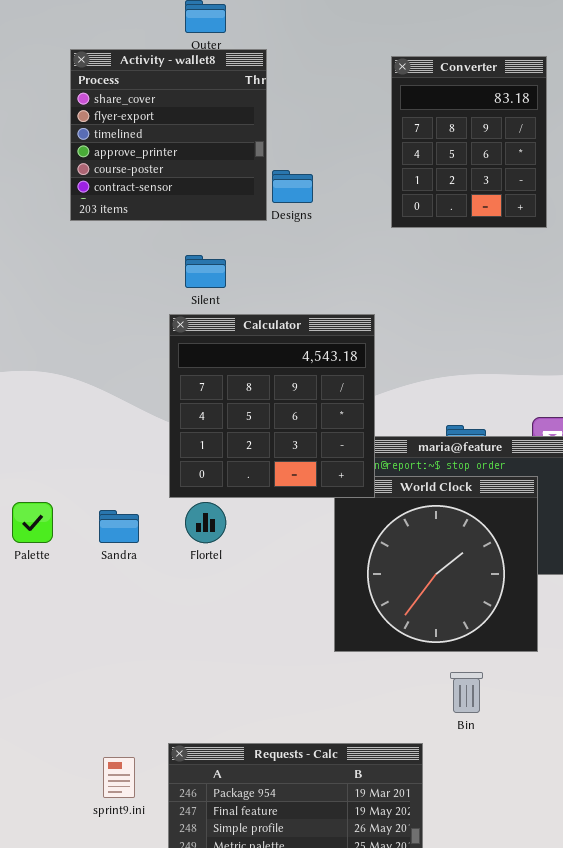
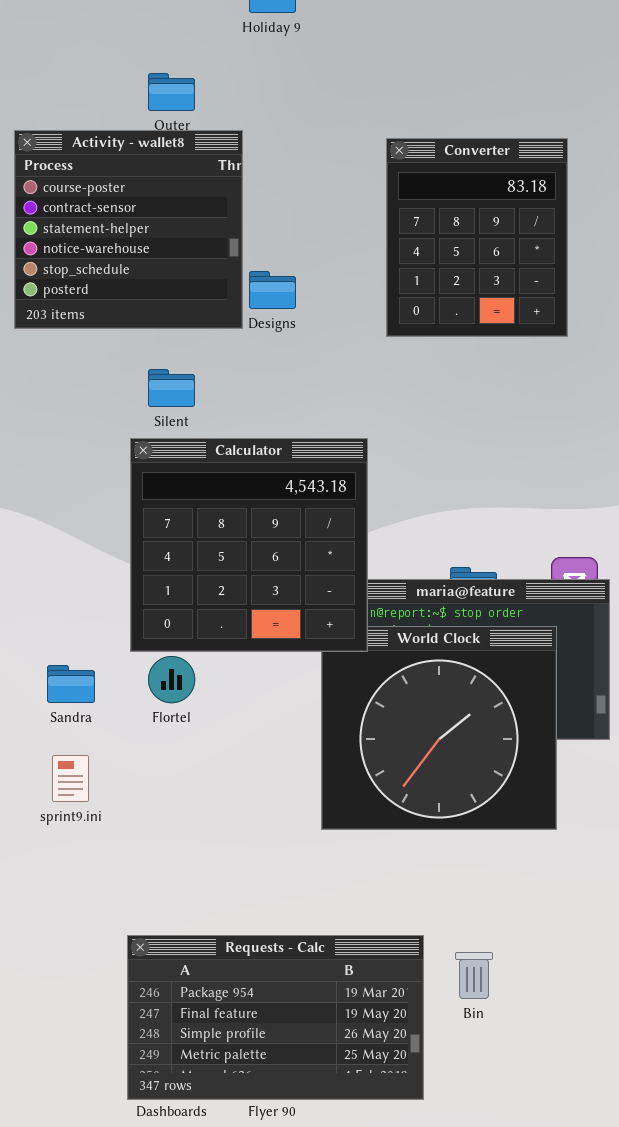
Activity - wallet8: [70,49,267,221] -> [14,130,243,329], scrolled down 4 rows
Bin: [450,672,483,713] -> [455,952,493,999], moved
sprint9.ini: [103,757,135,798] -> [52,755,89,802], moved

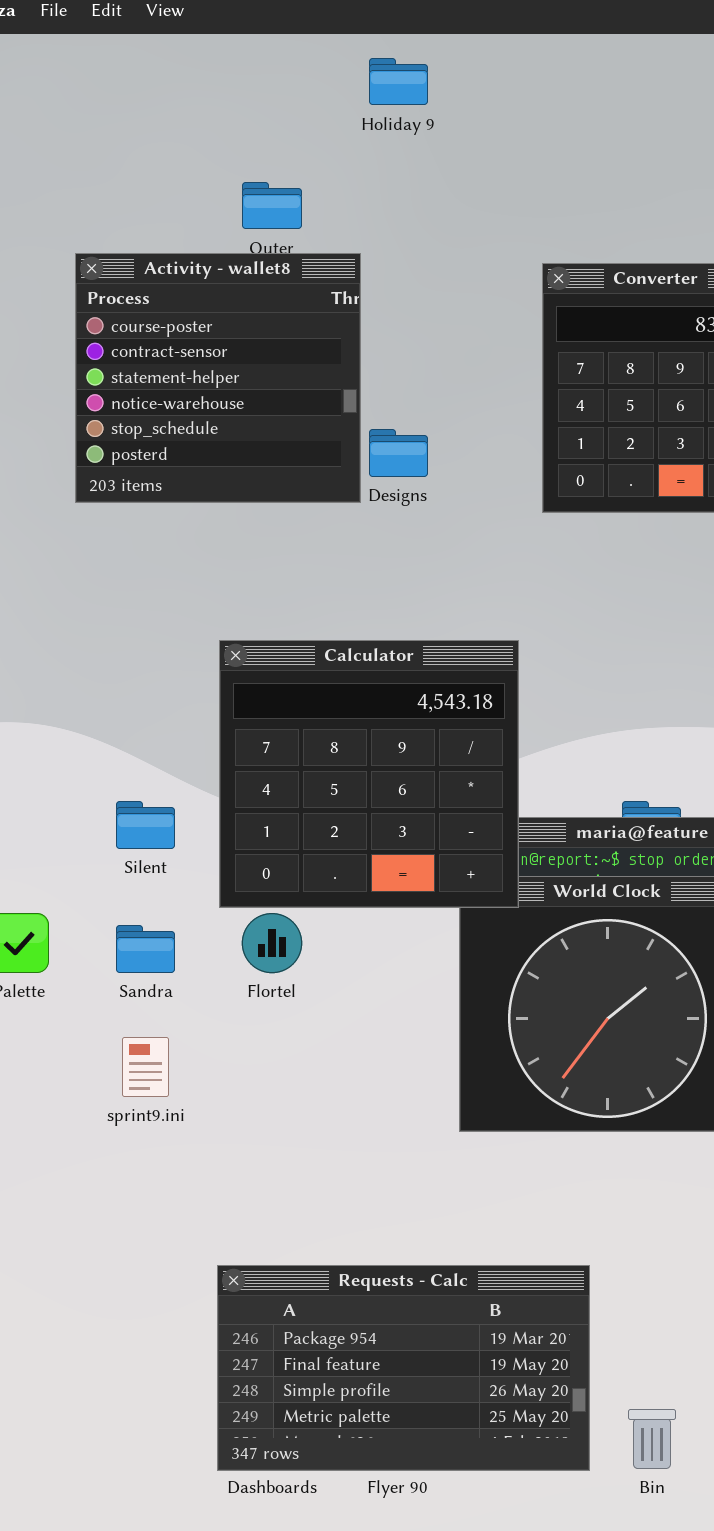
Silent: [148,369,195,407] -> [116,801,175,849], moved
Bin: [455,952,493,999] -> [628,1409,676,1469], moved

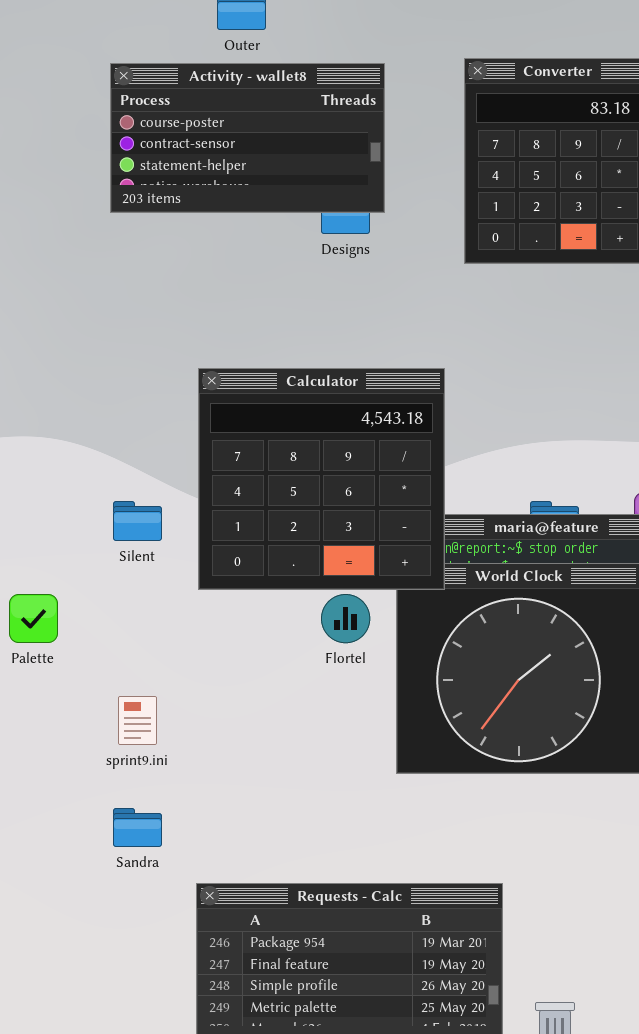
Activity - wallet8: [75,253,361,503] -> [110,63,385,213], moved, resized
Flortel: [242,913,302,973] -> [321,594,370,643], moved
Sandra: [116,925,175,973] -> [113,808,162,847], moved

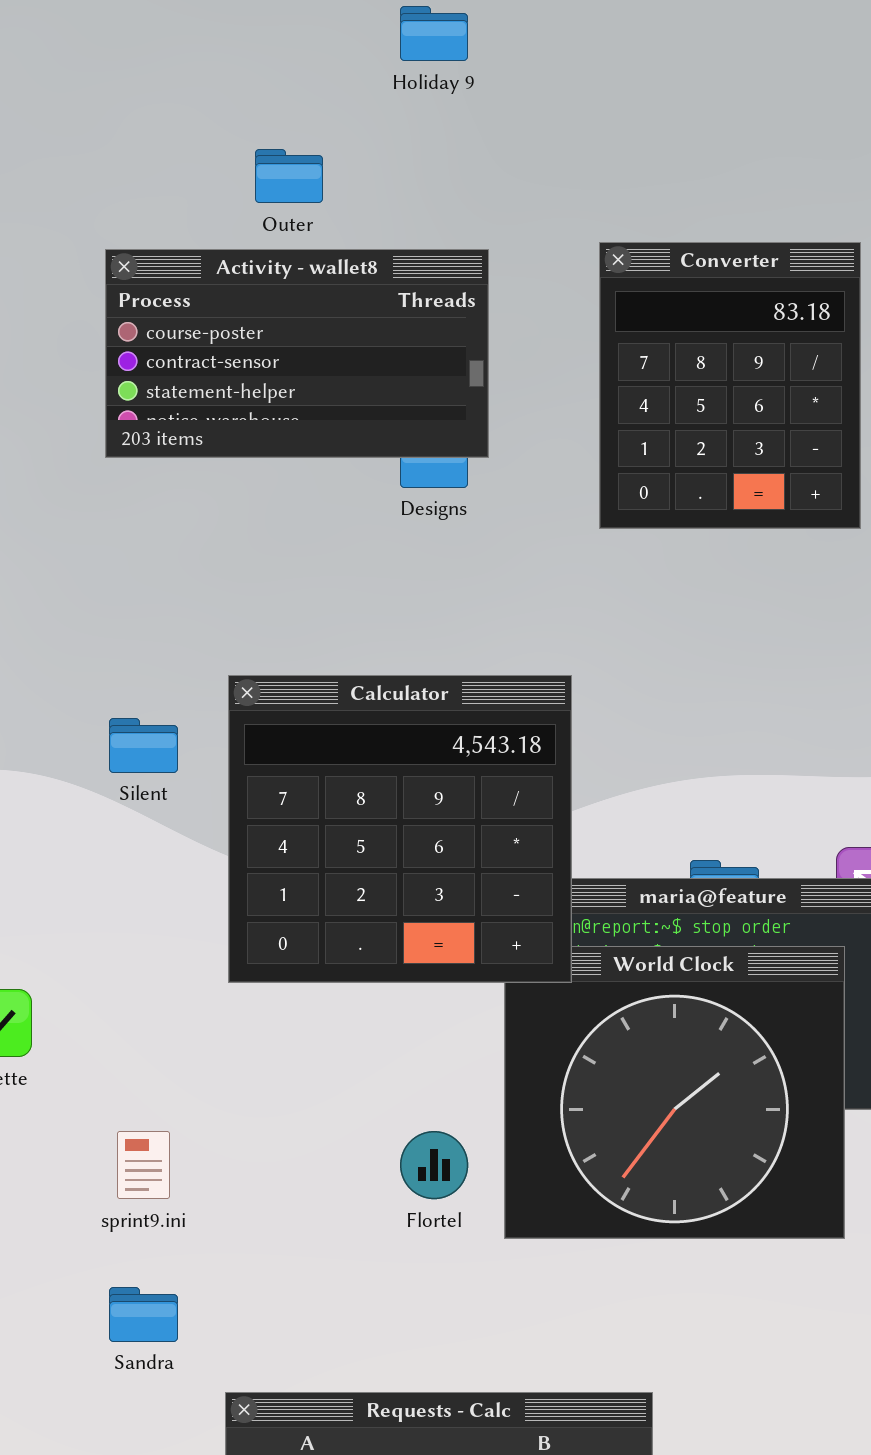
Silent: [113,501,162,541] -> [109,718,178,773], moved
Flortel: [321,594,370,643] -> [400,1131,468,1199], moved

